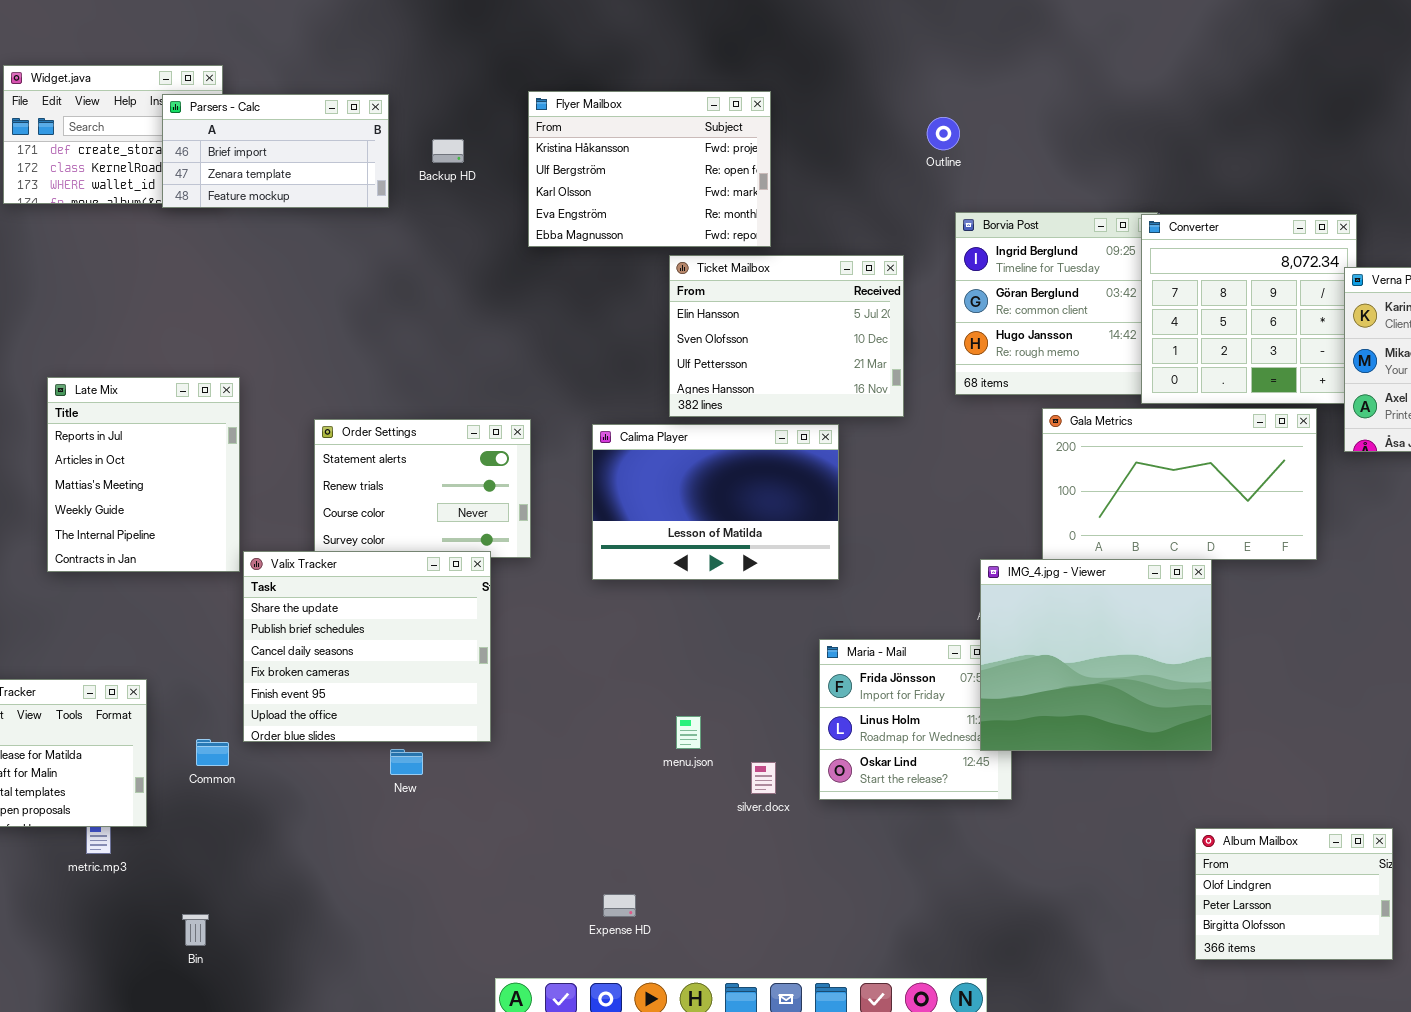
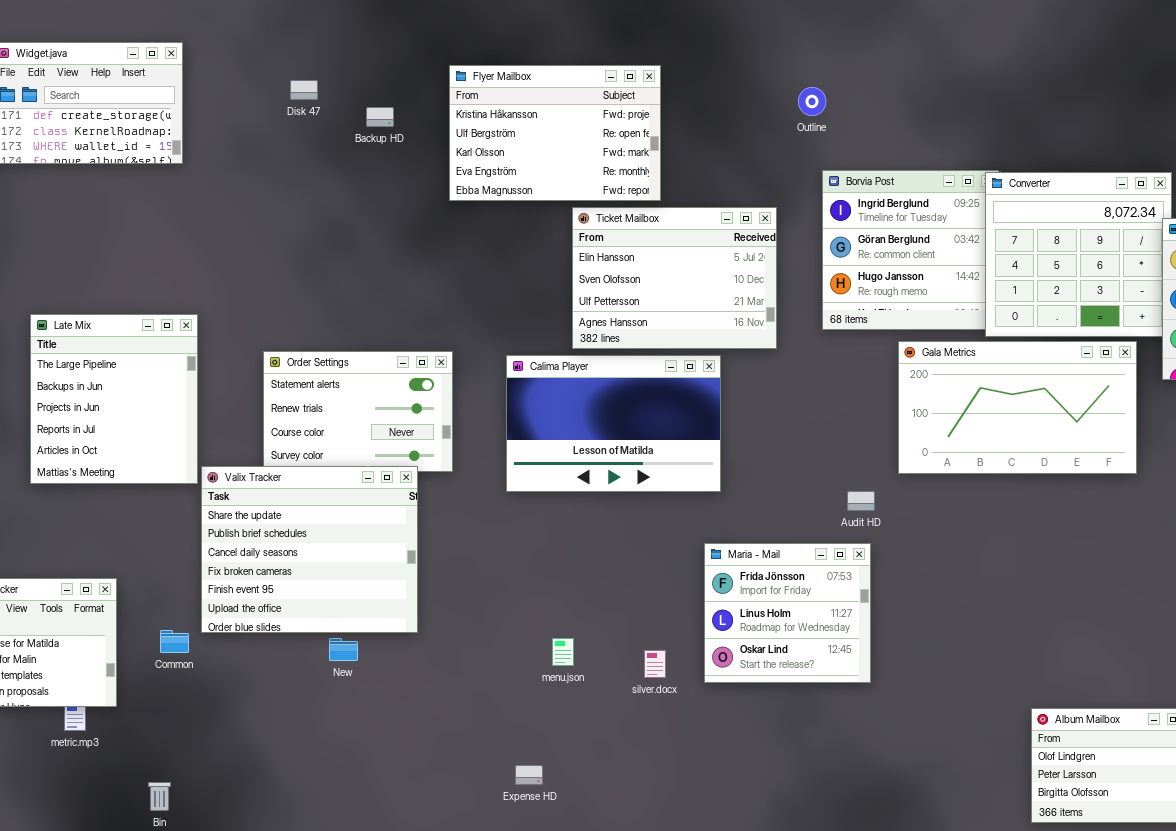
Parsers - Calc: [162,94,389,208] -> none, closed
Late Mix: [47,377,240,572] -> [30,314,198,484], scrolled up 3 rows
IMG_4.jpg - Viewer: [980,559,1212,751] -> none, closed
menu.json: [676,716,701,749] -> [552,638,574,666], moved

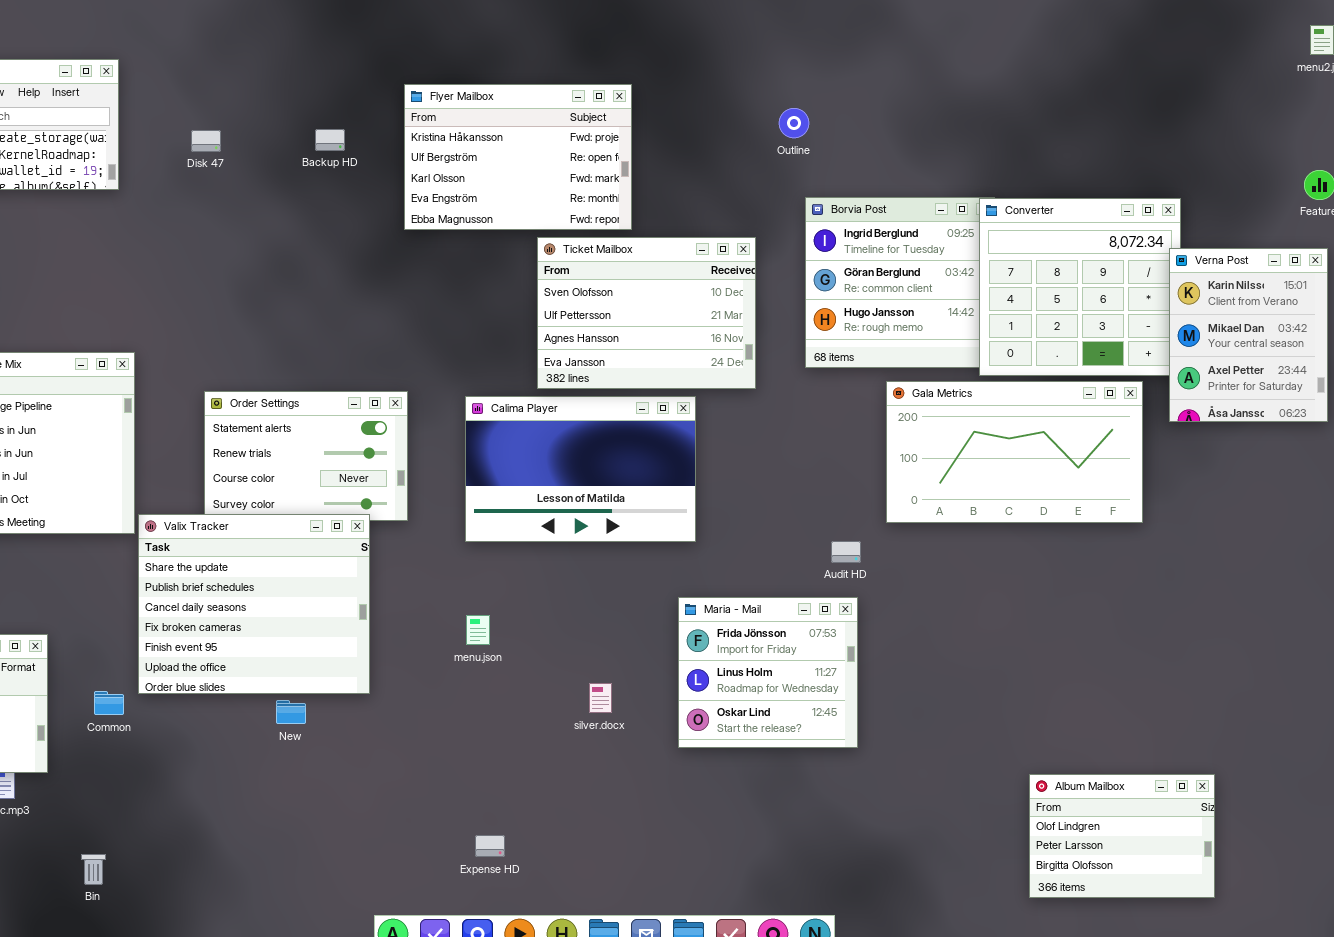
Disk 47: [290,80,318,100] -> [191,130,221,152], moved
Ticket Mailbox: [572,207,777,349] -> [537,237,756,389], scrolled down 1 row
menu.json: [552,638,574,666] -> [466,615,490,645], moved
silver.docx: [644,650,666,678] -> [589,683,612,713], moved

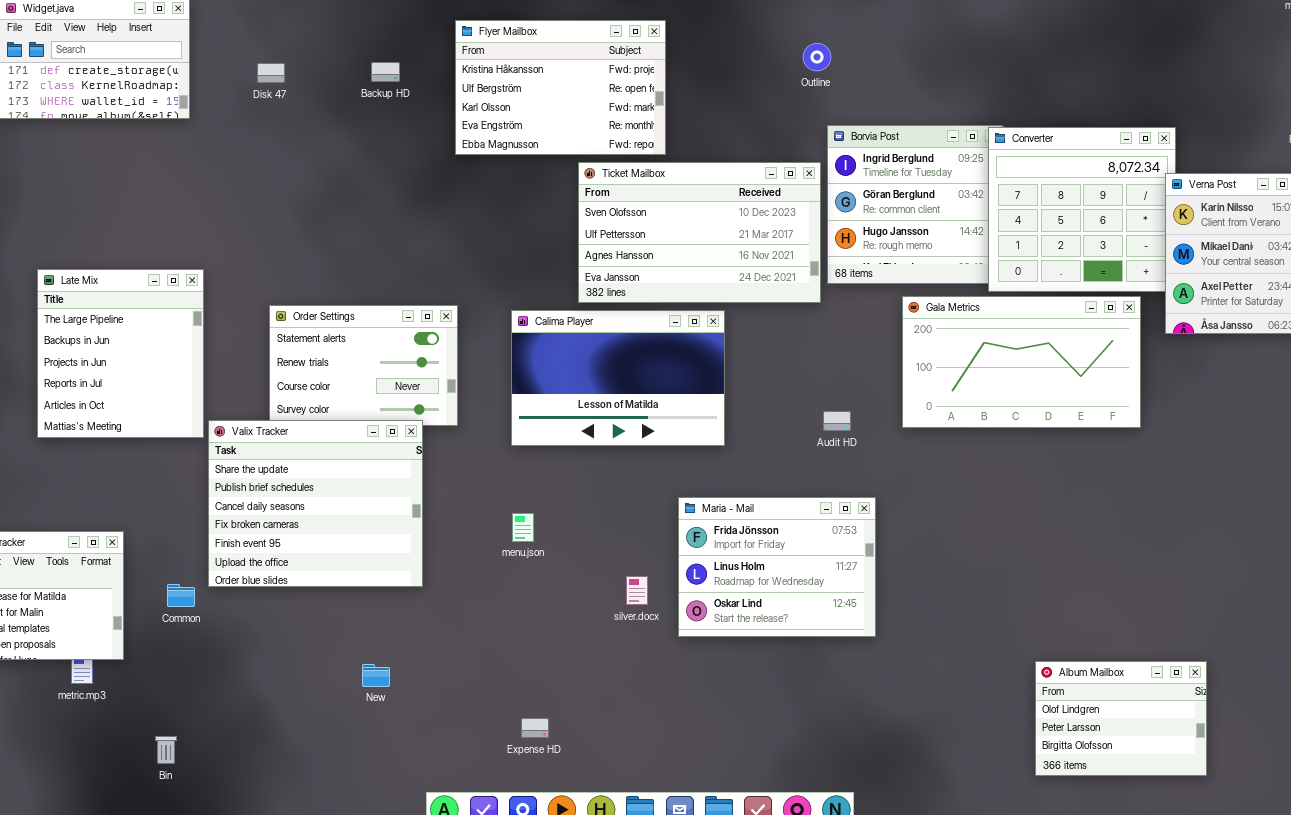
Ticket Mailbox: [537,237,756,389] -> [578,162,821,303], resized
Audit HD: [831,541,861,563] -> [823,411,851,431], moved
Maria - Mail: [678,597,858,748] -> [678,497,876,637], resized
New: [276,700,306,724] -> [362,664,390,687], moved

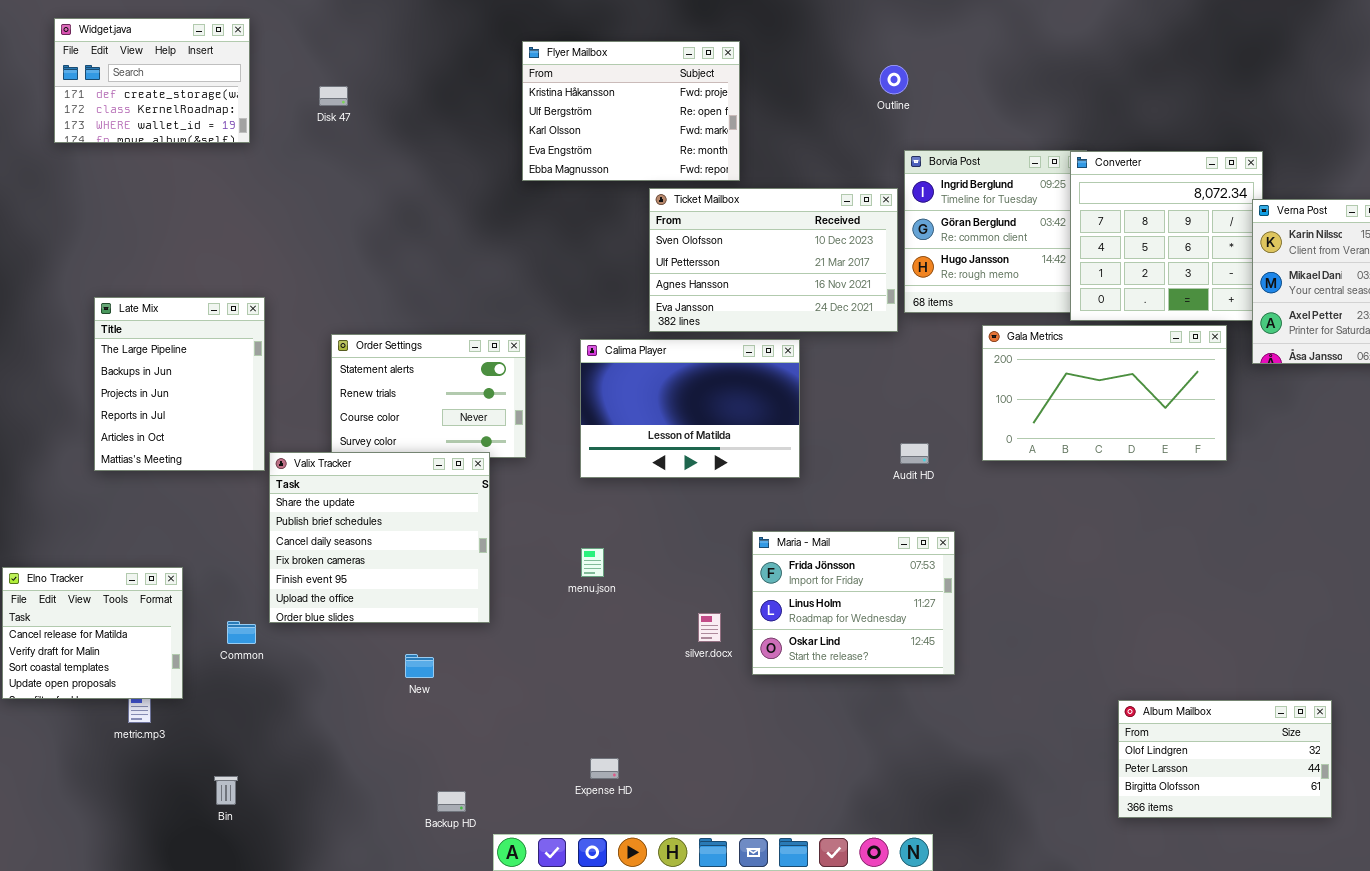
Backup HD: [371,62,400,82] -> [437,791,466,812], moved
Album Mailbox: [1035,661,1207,776] -> [1118,700,1332,818], resized
New: [362,664,390,687] -> [405,654,434,678], moved

